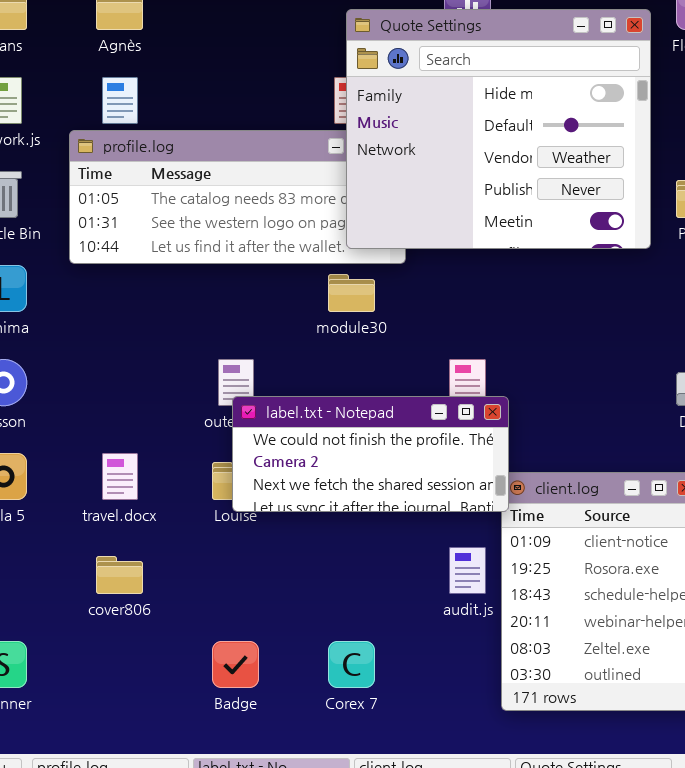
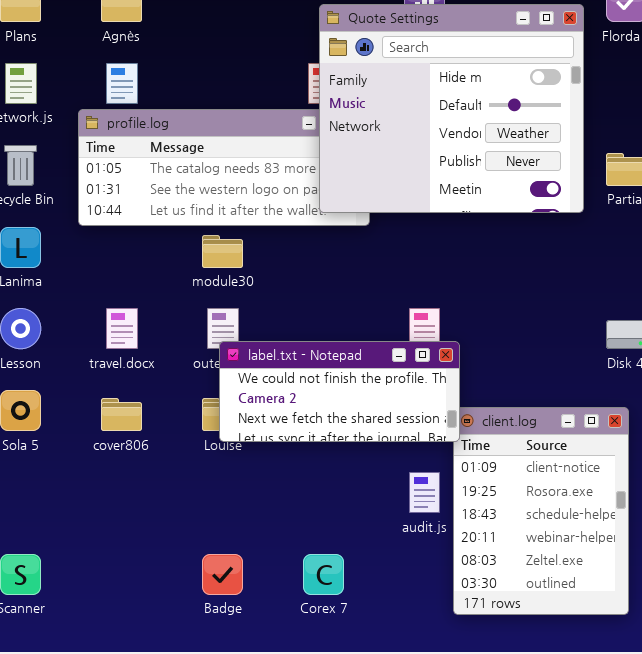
module30: [328,274,375,312] -> [202,235,243,268], moved
travel.docx: [102,453,138,500] -> [106,308,138,349], moved
cover806: [96,556,143,594] -> [101,398,142,431], moved

